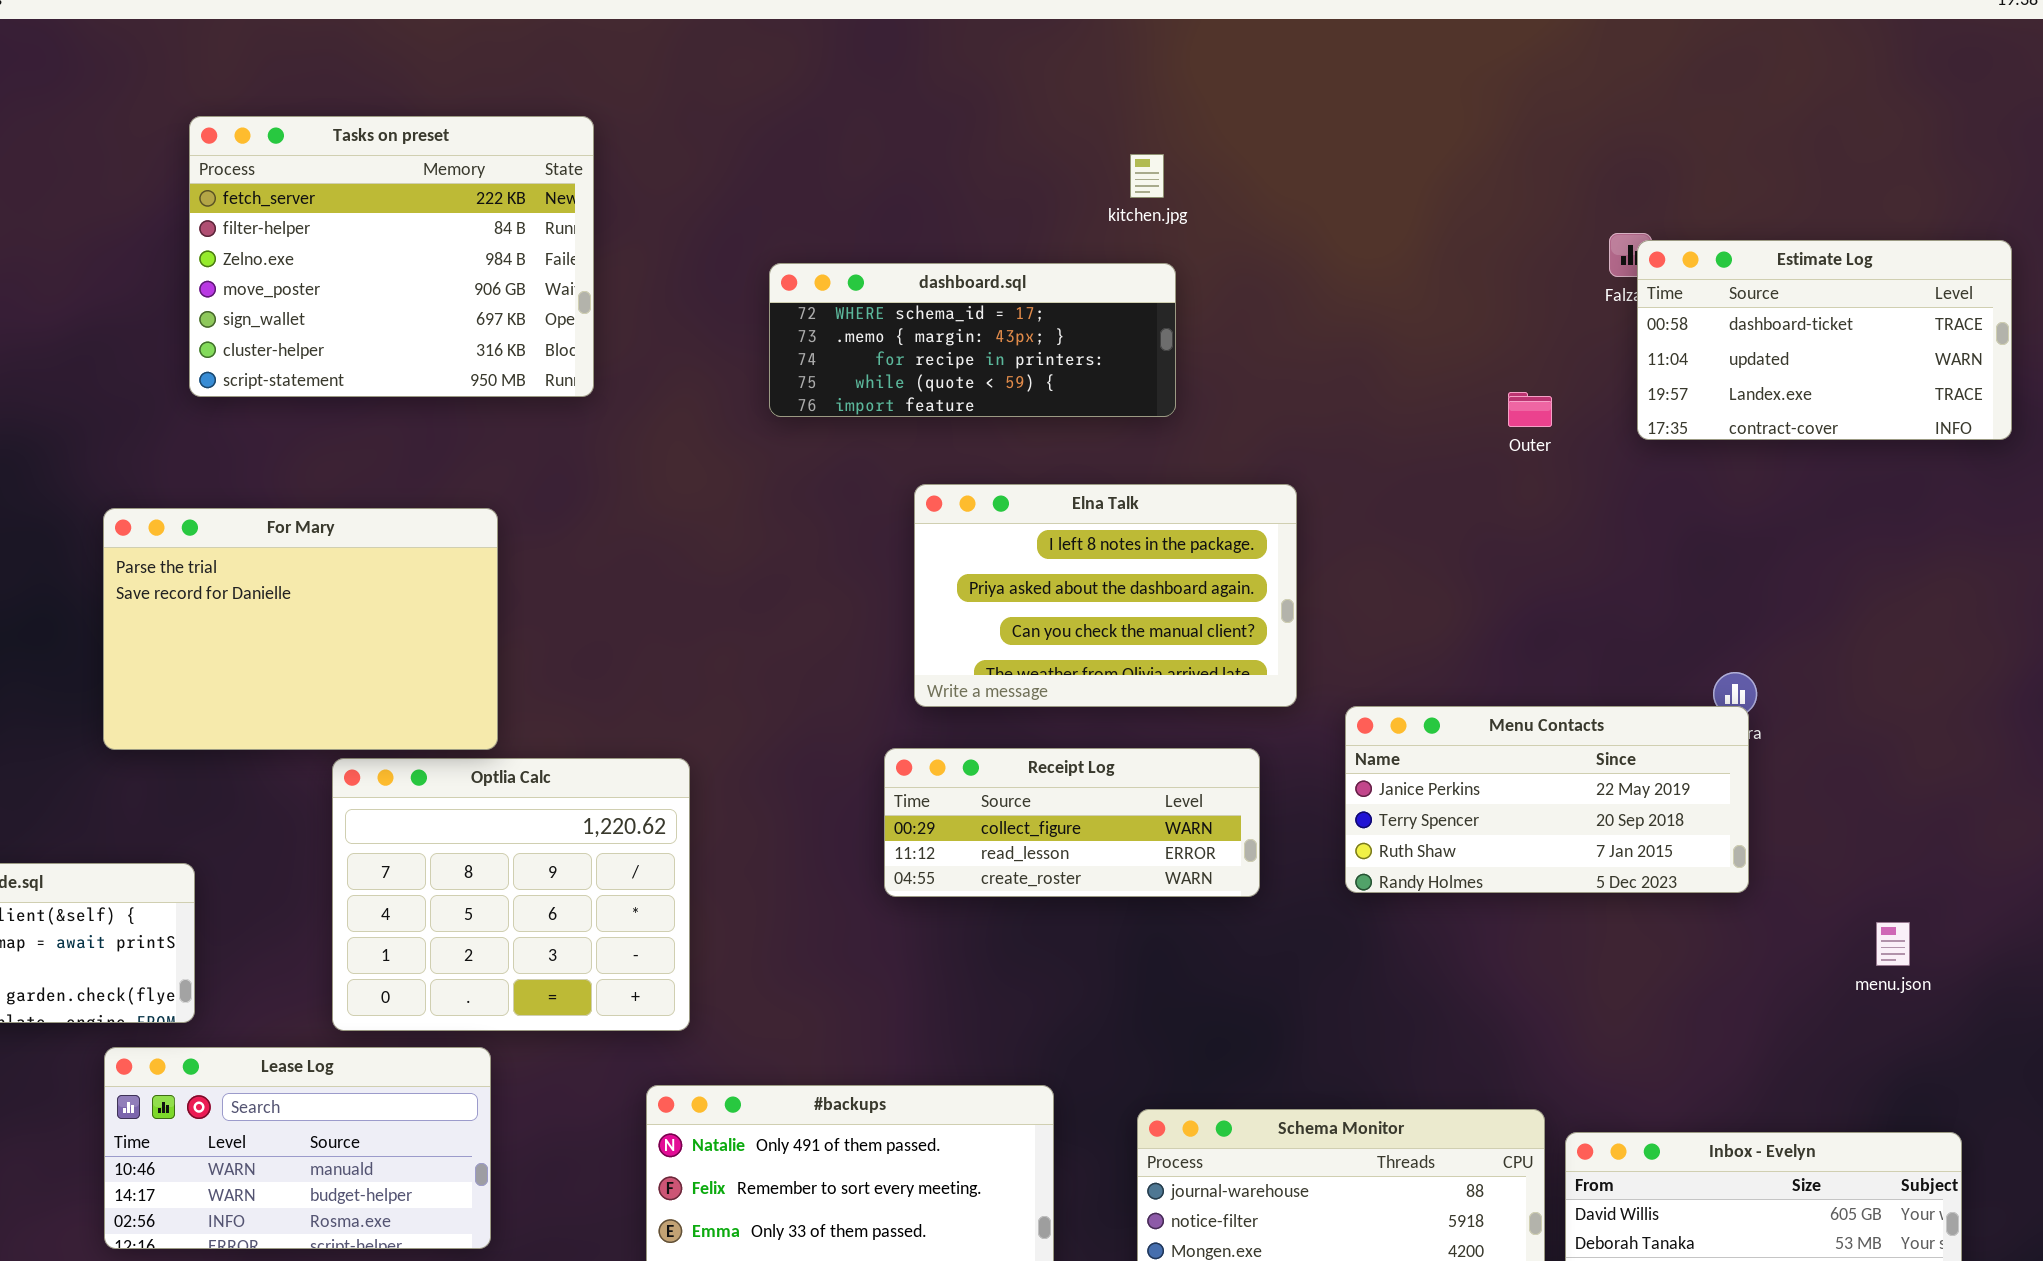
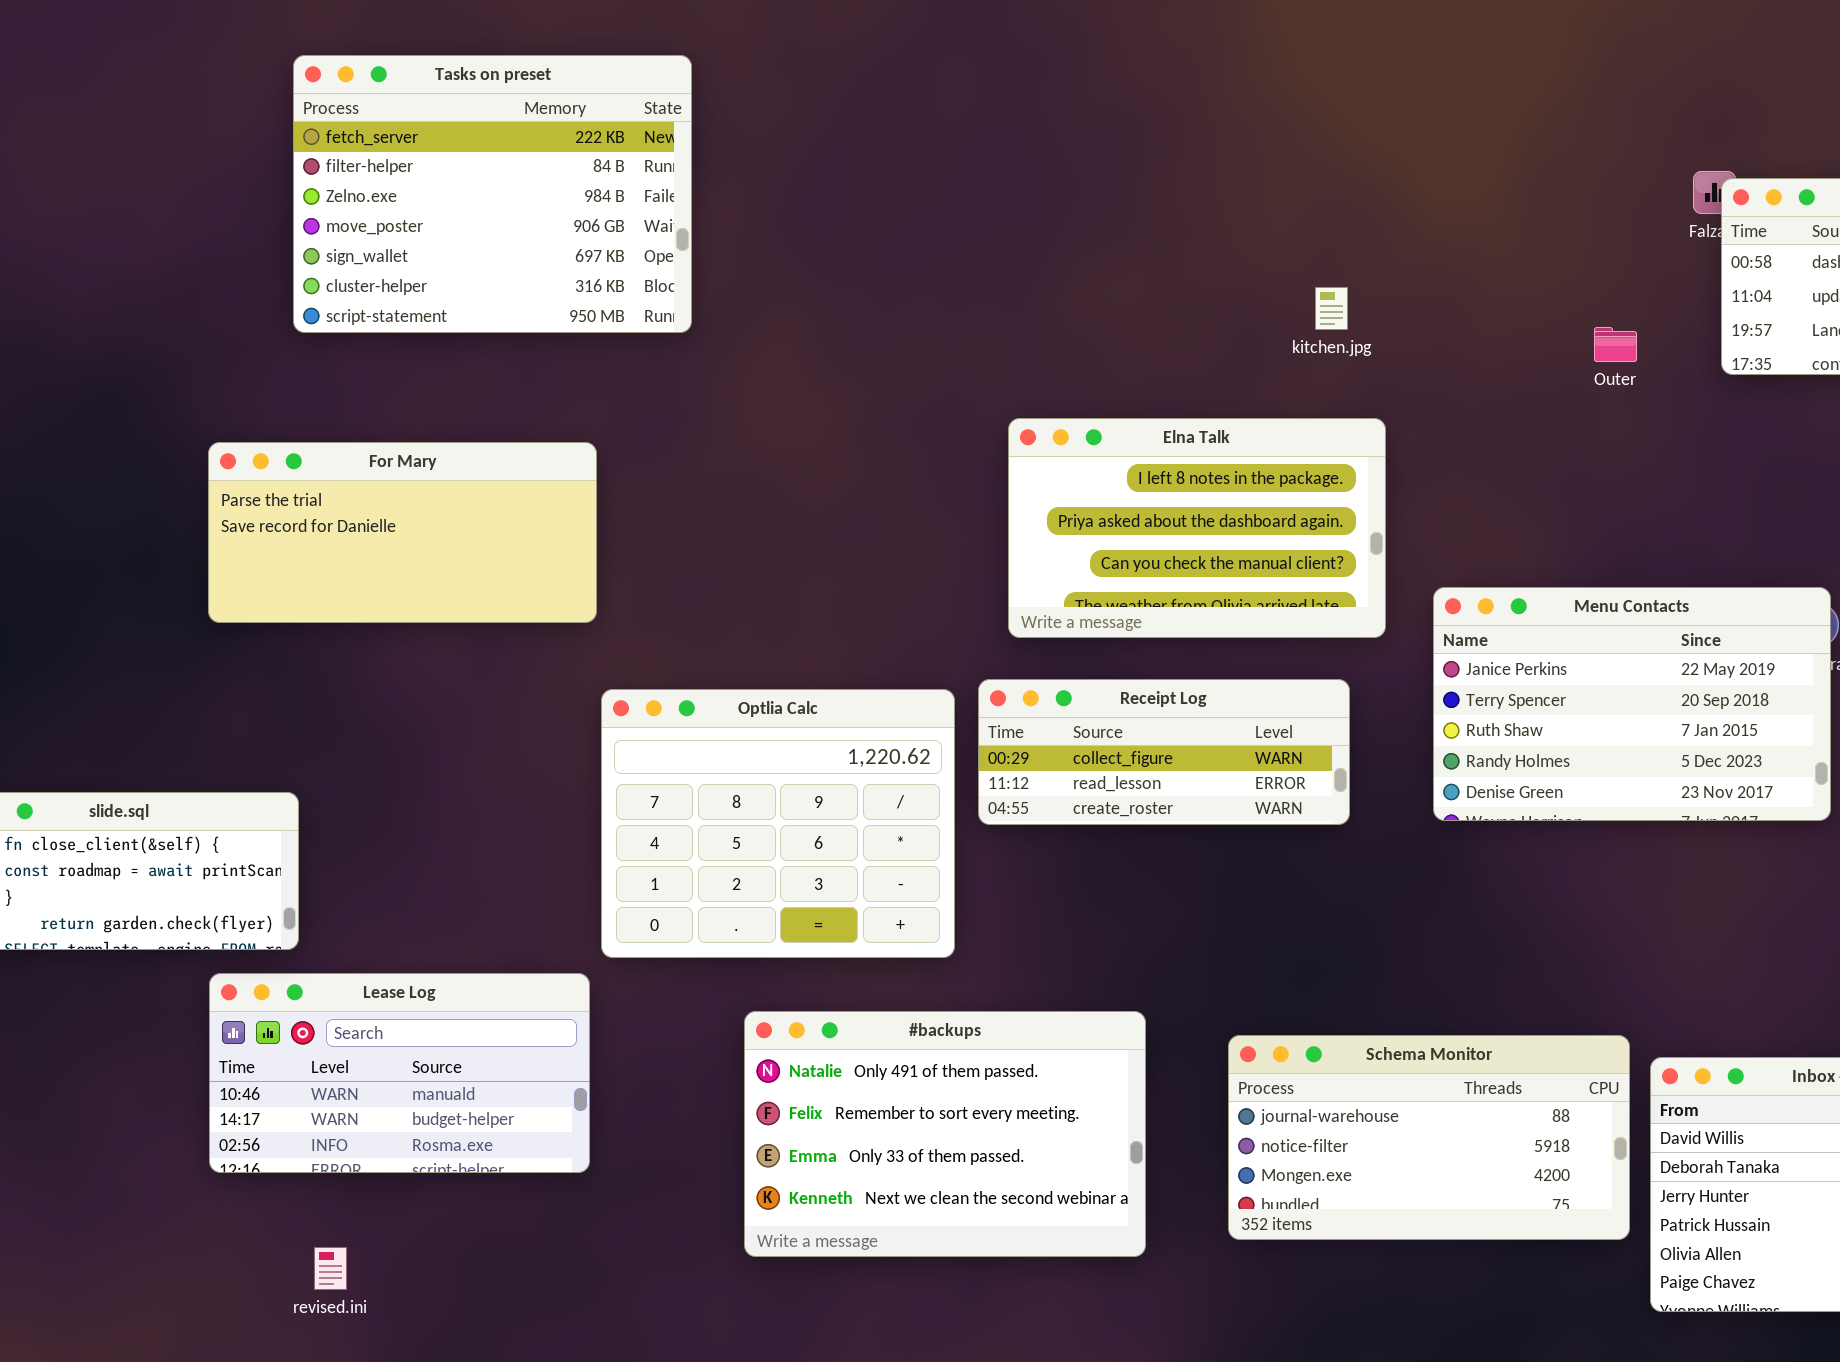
kitchen.jpg: [1130,154,1164,198] -> [1315,287,1348,330], moved
dashboard.sql: [769,263,1176,417] -> none, closed
For Mary: [103,508,498,750] -> [208,442,597,623], resized
Menu Contacts: [1345,706,1749,893] -> [1433,587,1831,821], resized
Optlia Calc: [332,758,690,1031] -> [601,689,955,958], moved

